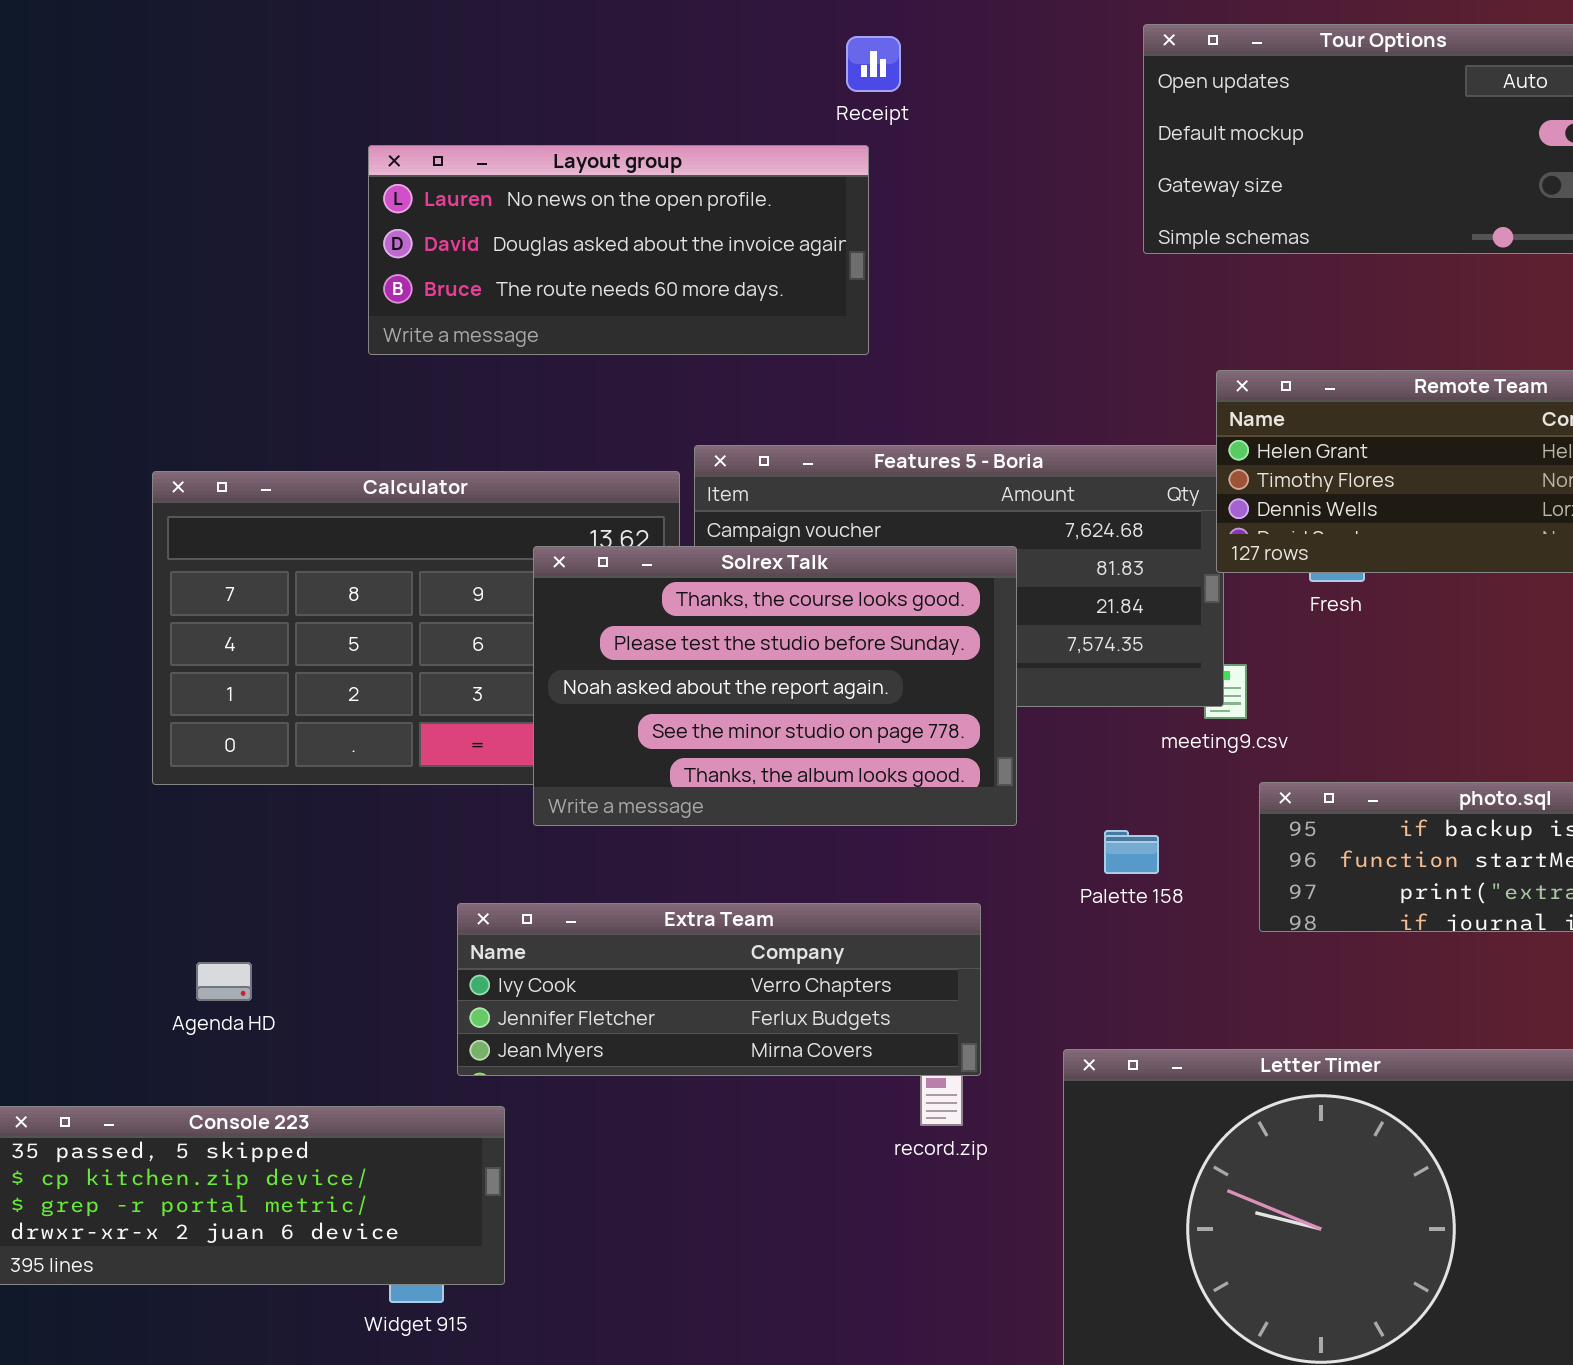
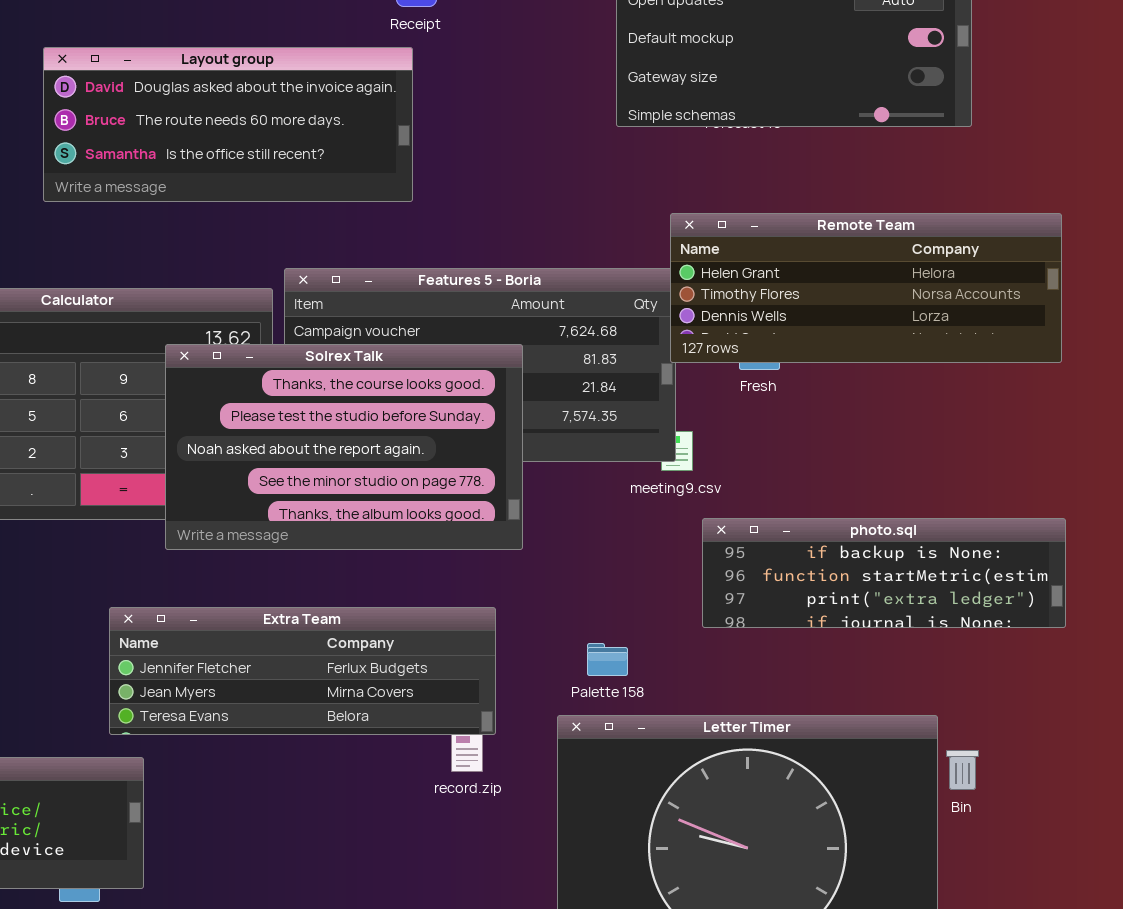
Layout group: [368,145,869,355] -> [43,47,413,202], scrolled down 1 row
Palette 158: [1104,830,1159,874] -> [587,643,628,676], moved
Extra Team: [457,903,981,1076] -> [109,607,496,735], scrolled down 1 row

